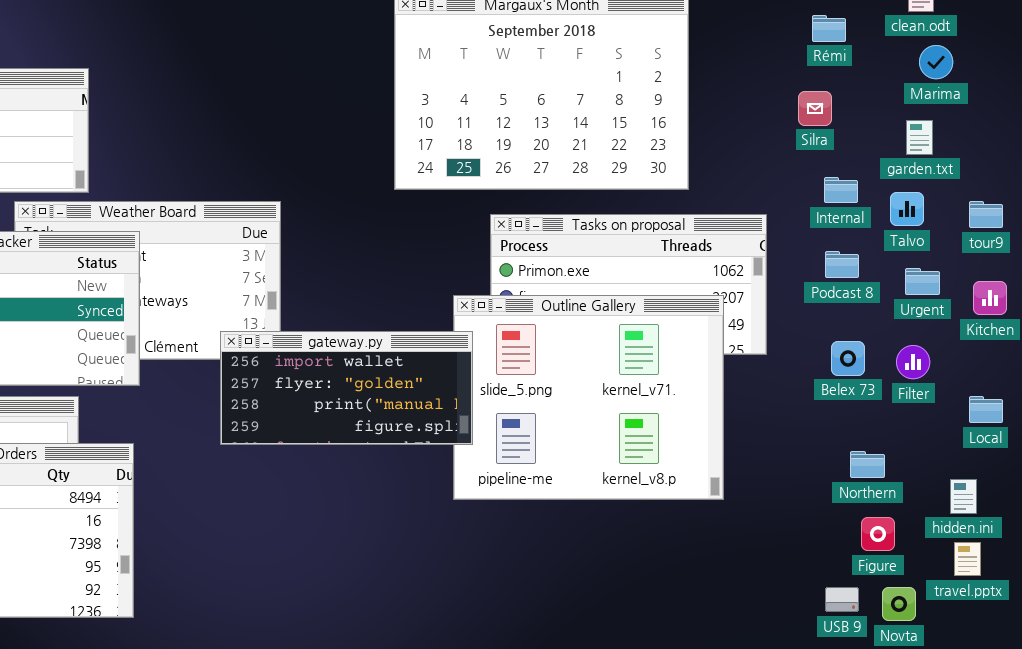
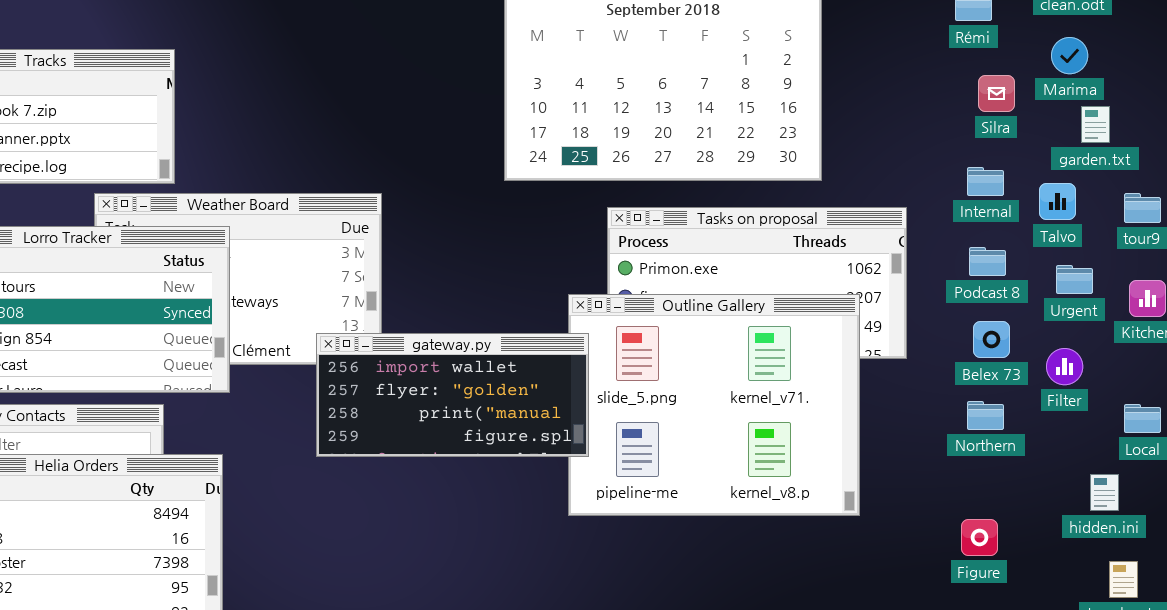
Marima: [919,45,953,79] -> [1051,37,1088,74], moved
Silra: [798,91,832,126] -> [978,75,1015,112], moved
garden.txt: [906,120,933,155] -> [1081,106,1110,143], moved
Belex 73: [831,341,865,376] -> [973,321,1010,358], moved
Northern: [850,451,885,478] -> [967,401,1004,430], moved
hidden.ini: [950,479,977,514] -> [1090,474,1119,511], moved
Figure: [861,517,895,551] -> [961,519,998,556], moved

